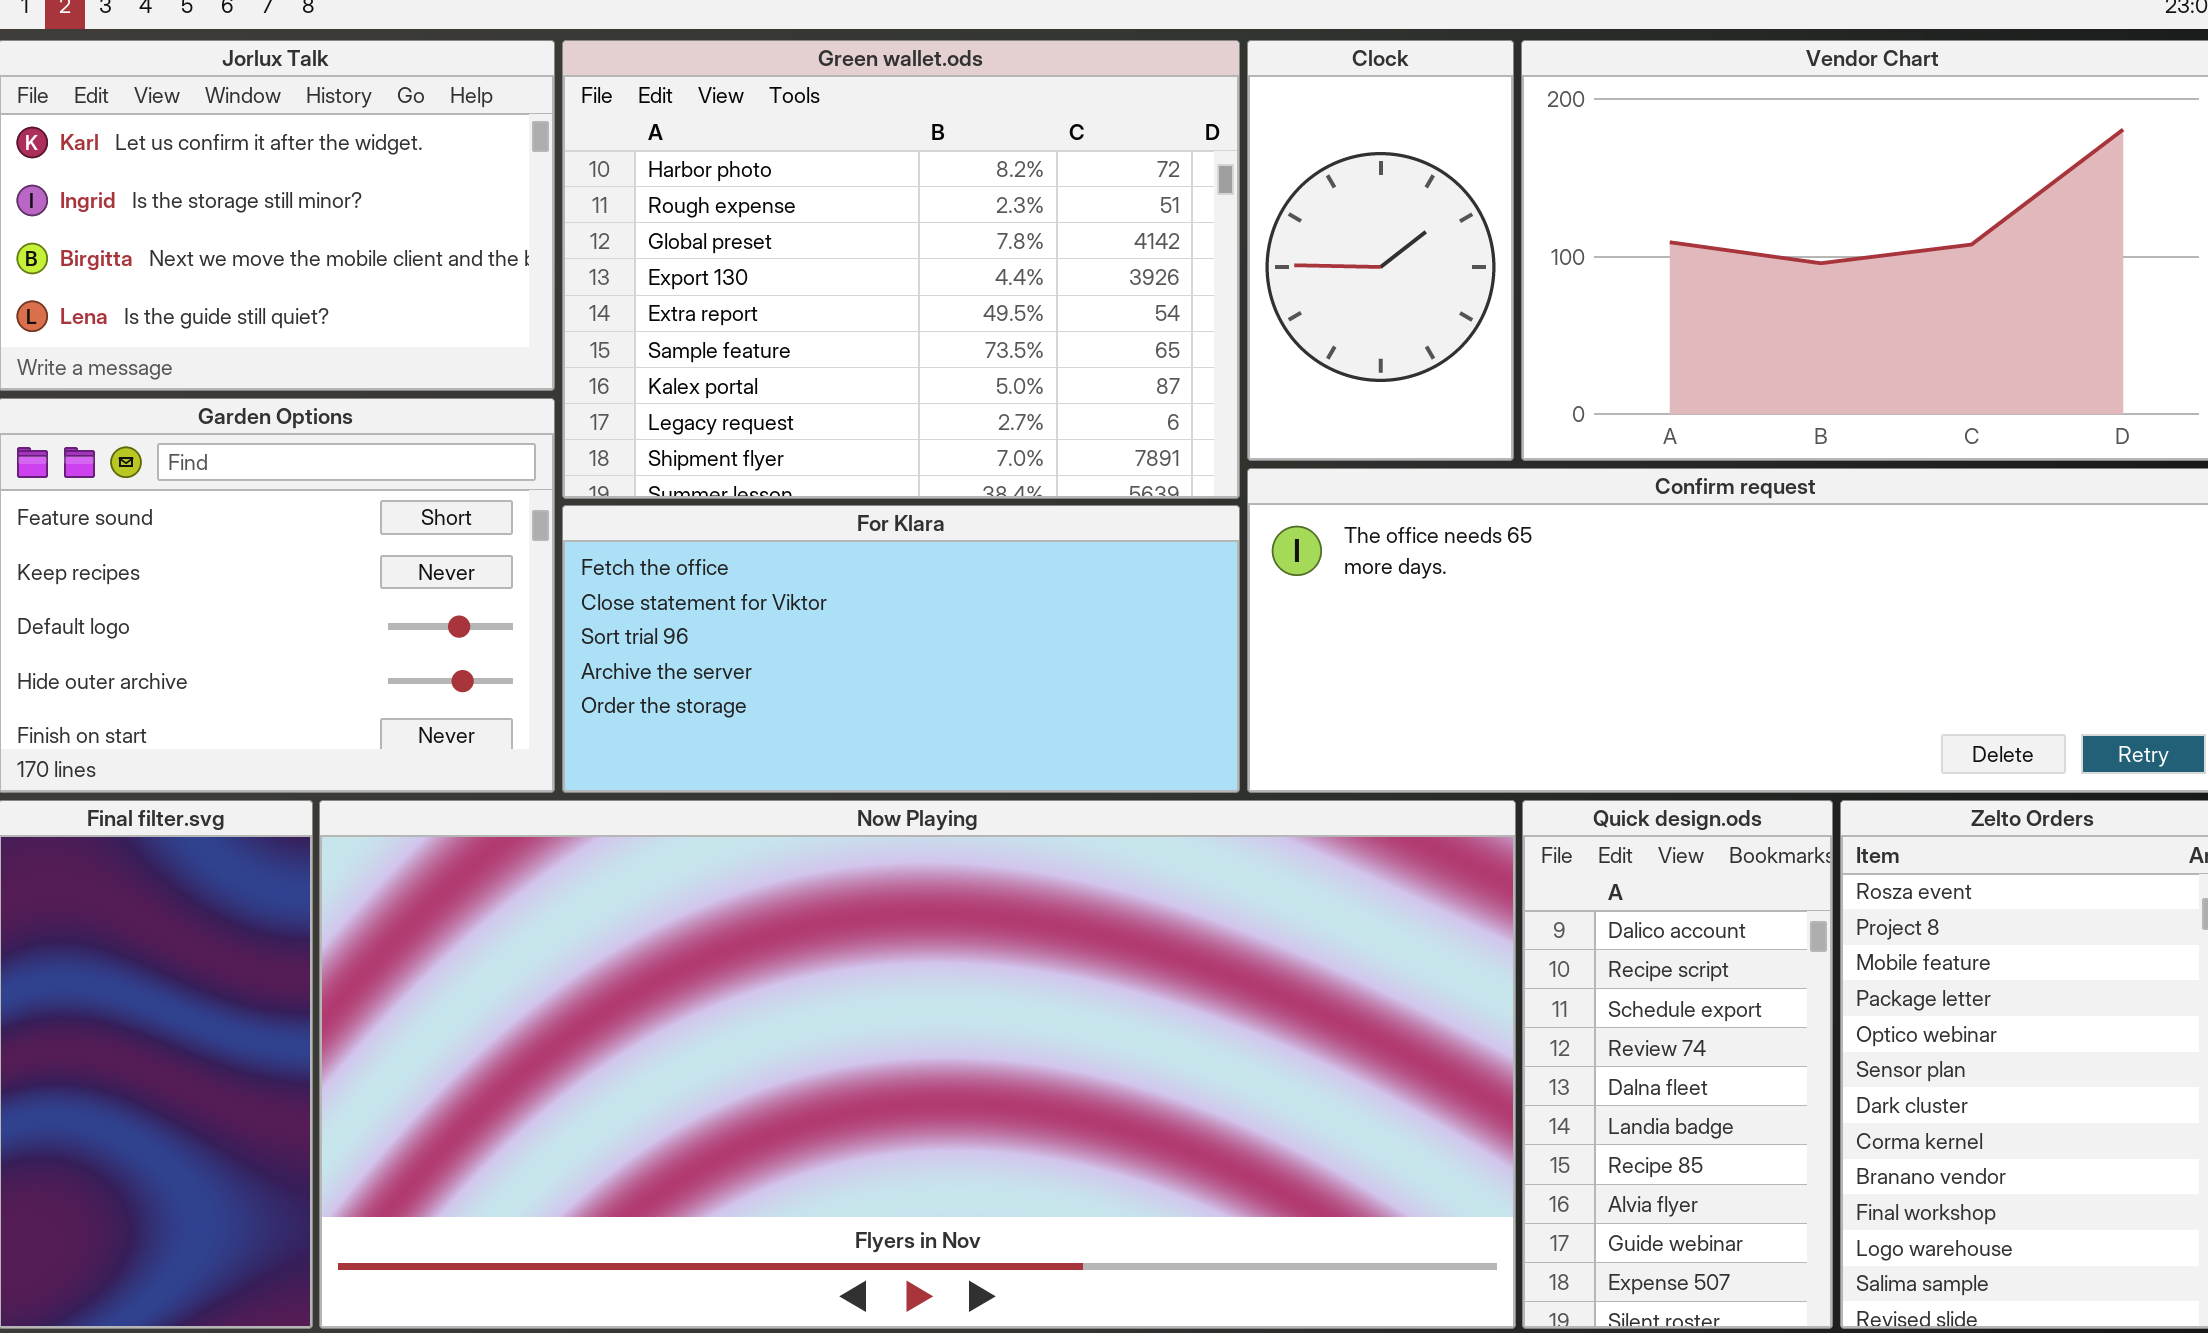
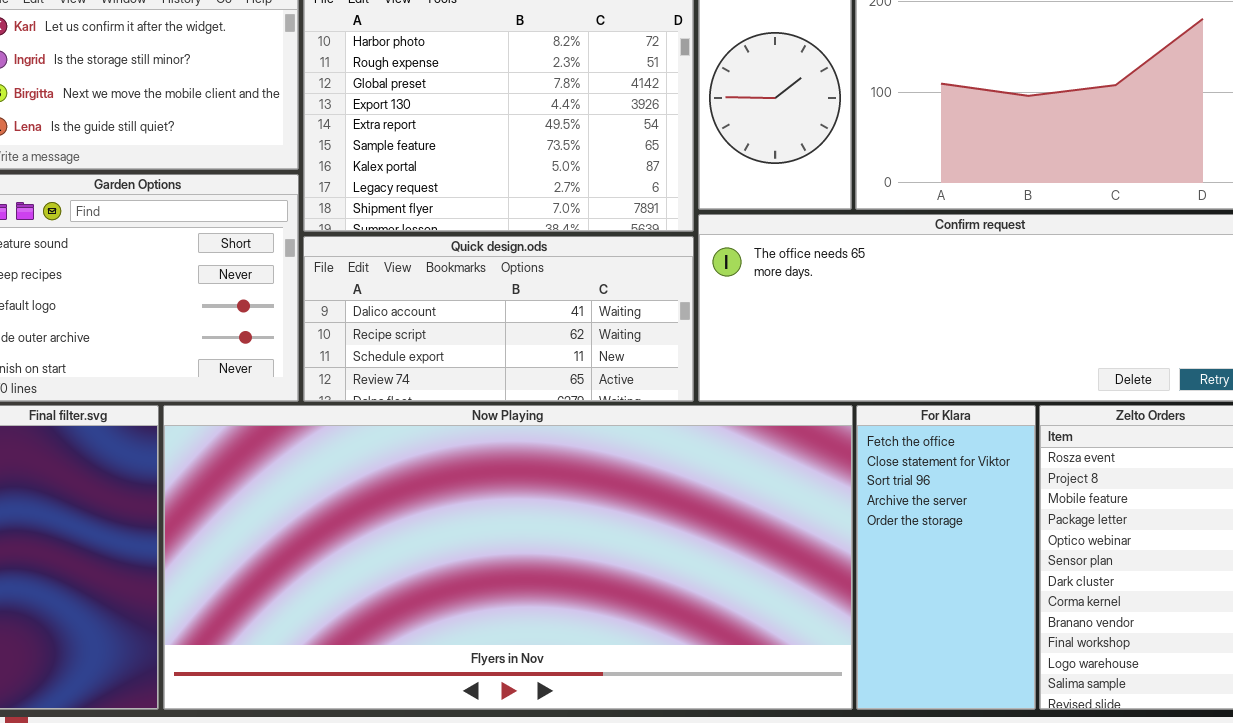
For Klara: [562,505,1240,793] -> [856,405,1036,710], moved, resized
Quick design.ods: [1522,800,1833,1329] -> [303,236,694,402], moved, resized

